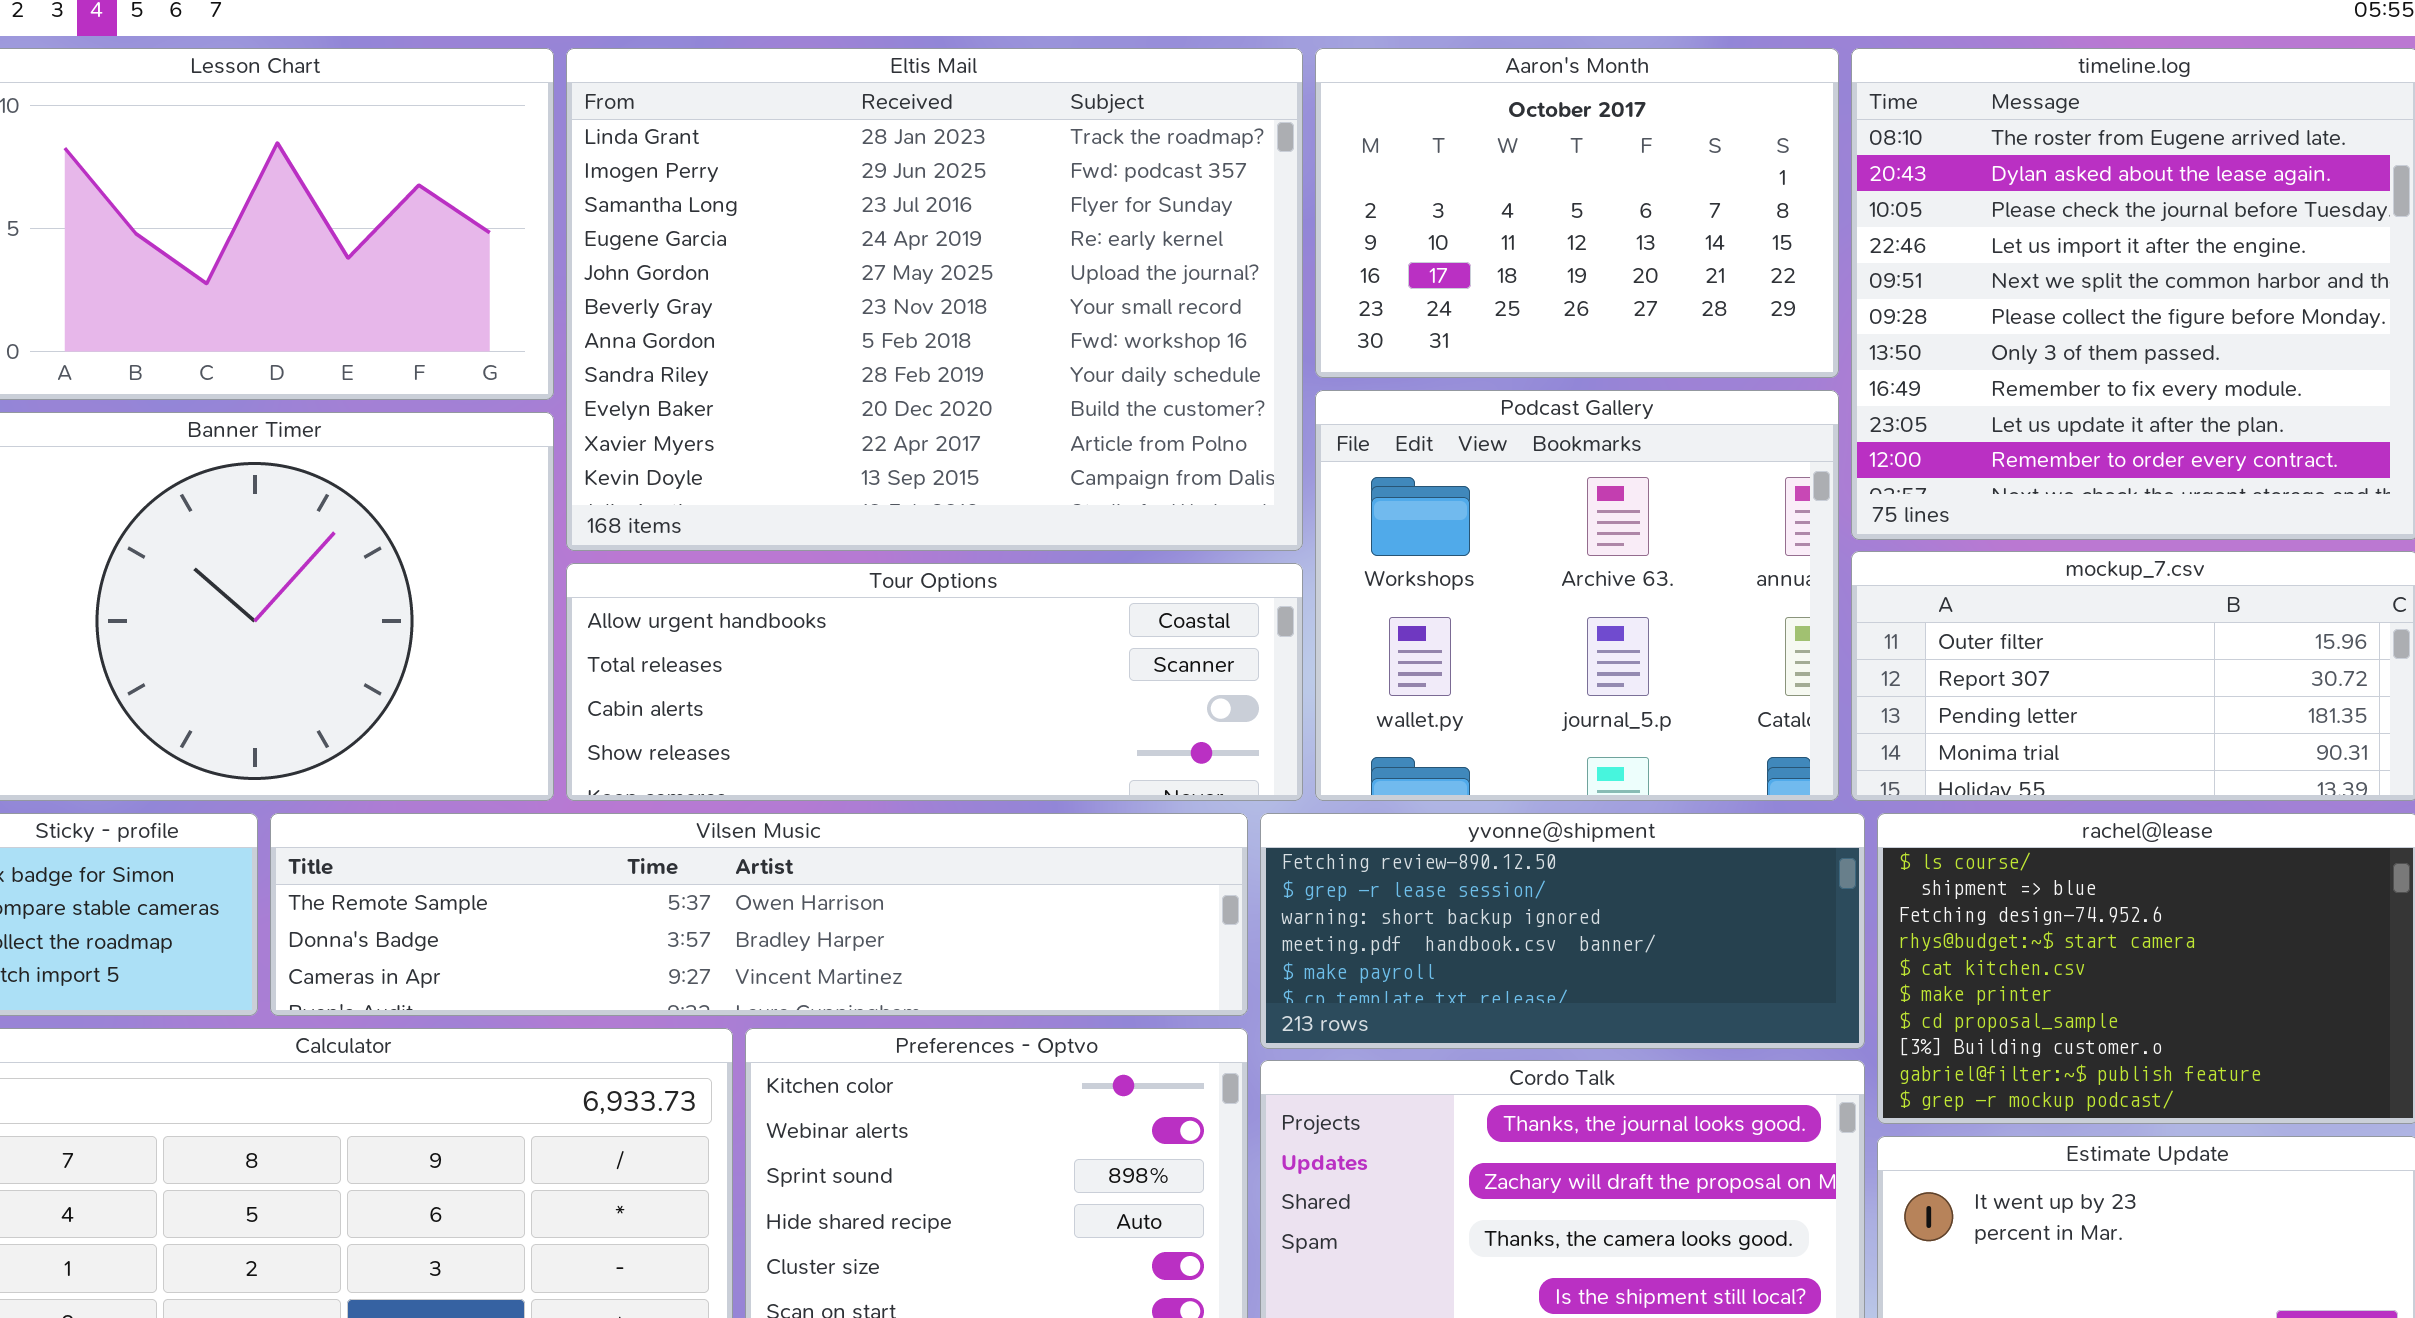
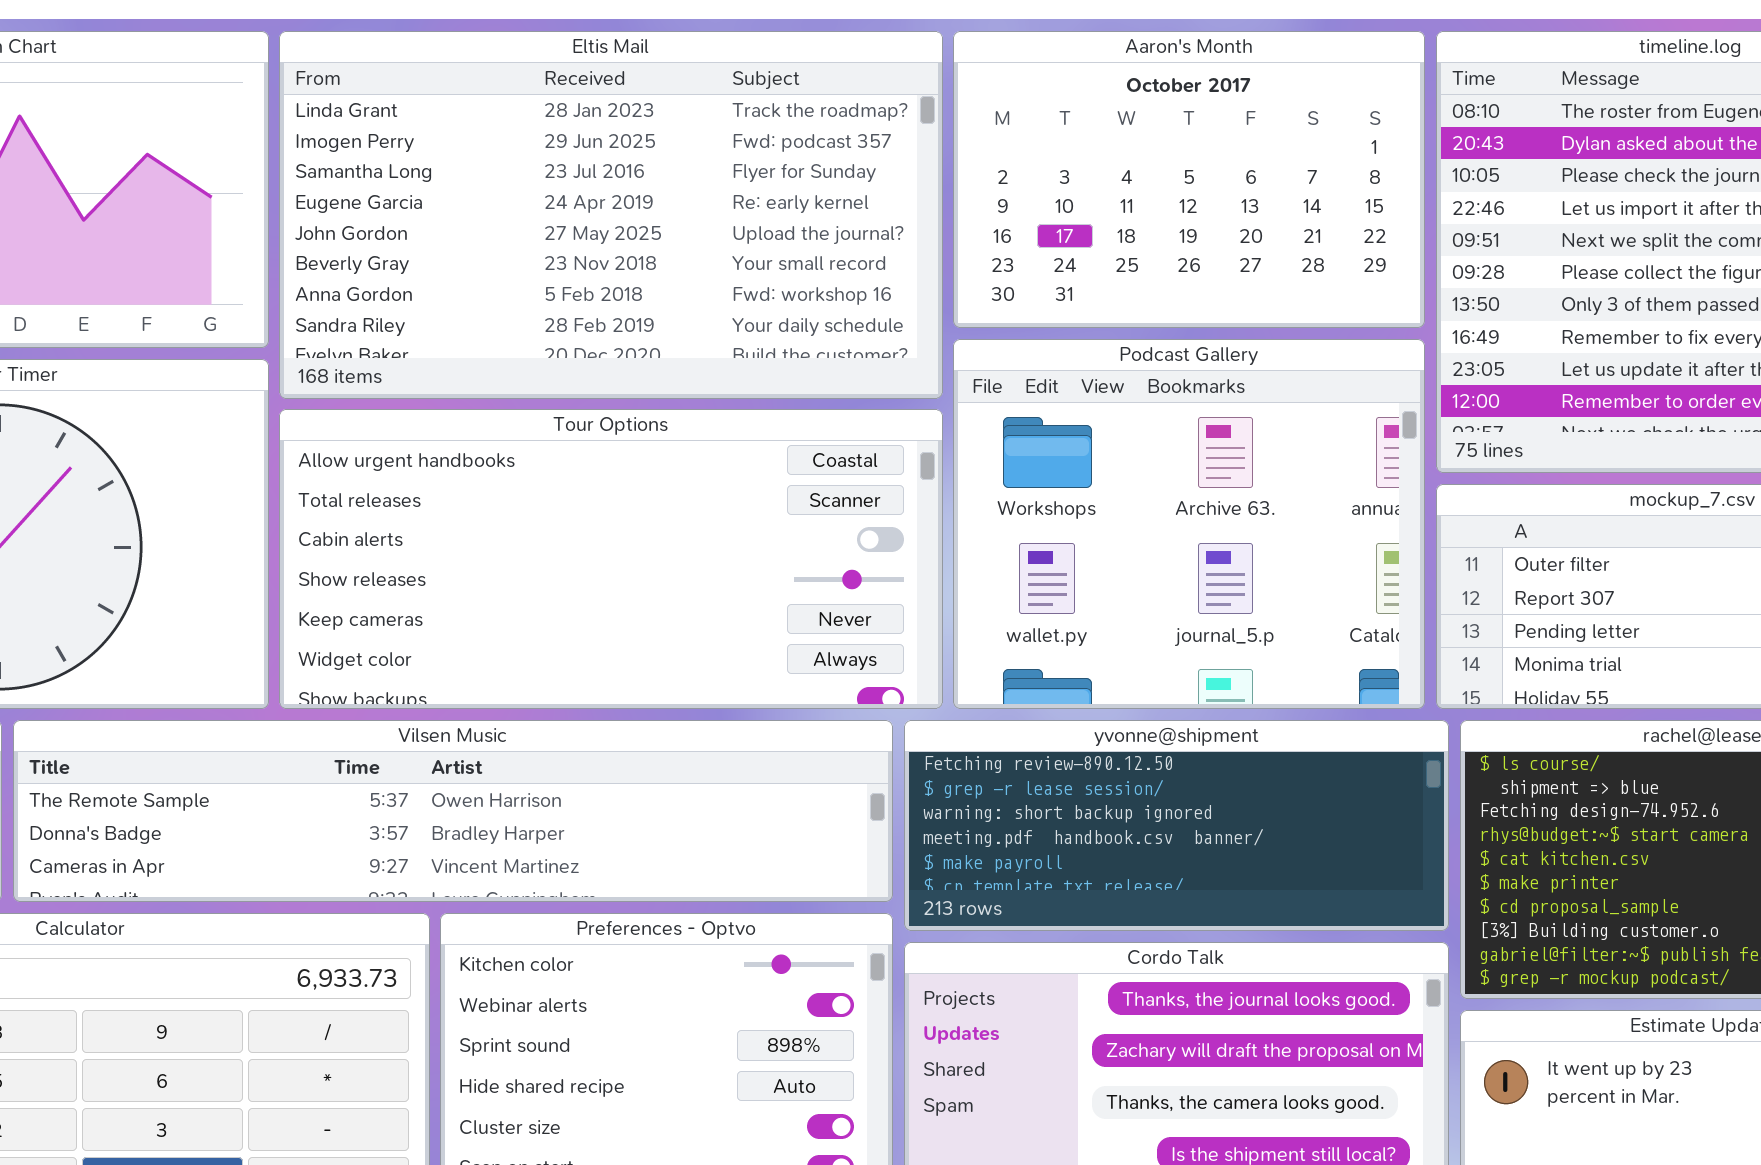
Eltis Mail: [566,48,1303,551] -> [279,31,943,399], resized
Tour Options: [566,563,1303,801] -> [279,409,943,709], resized

